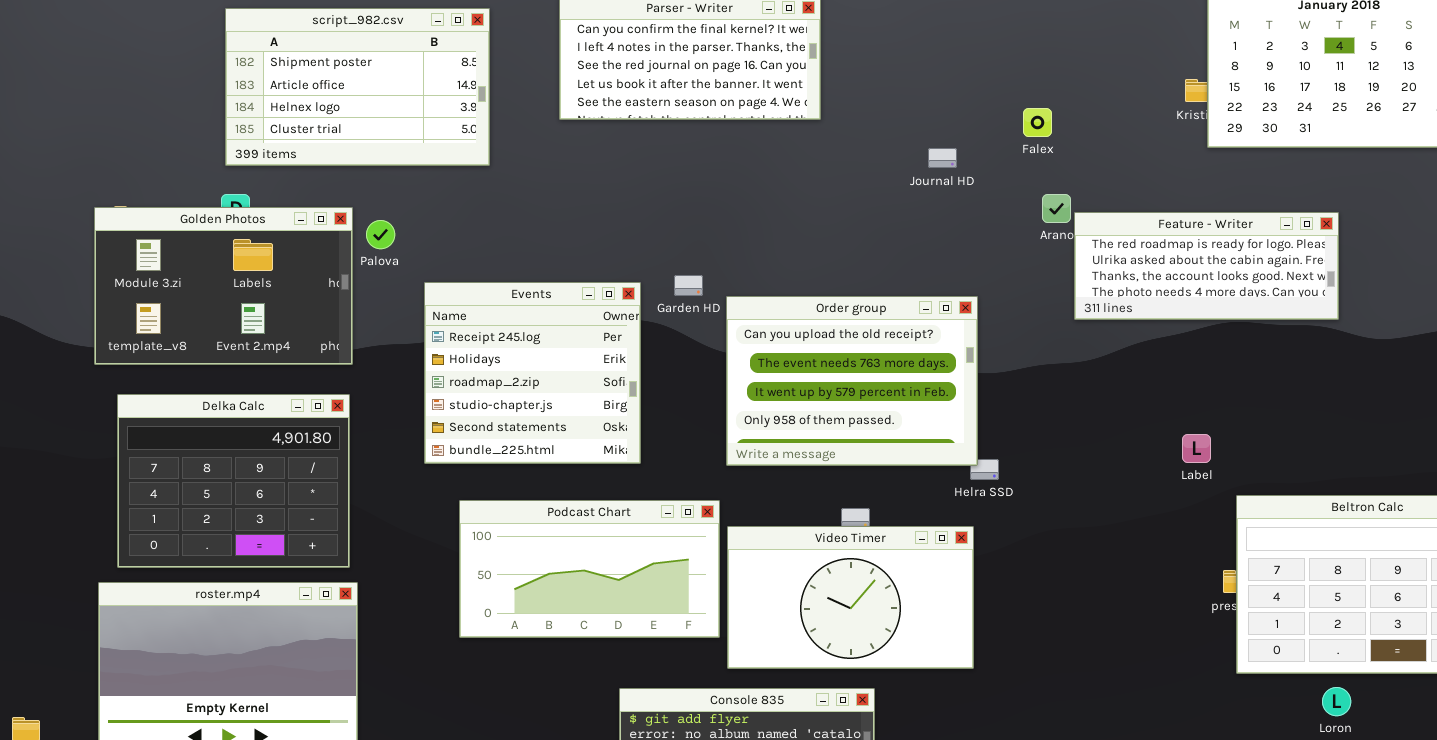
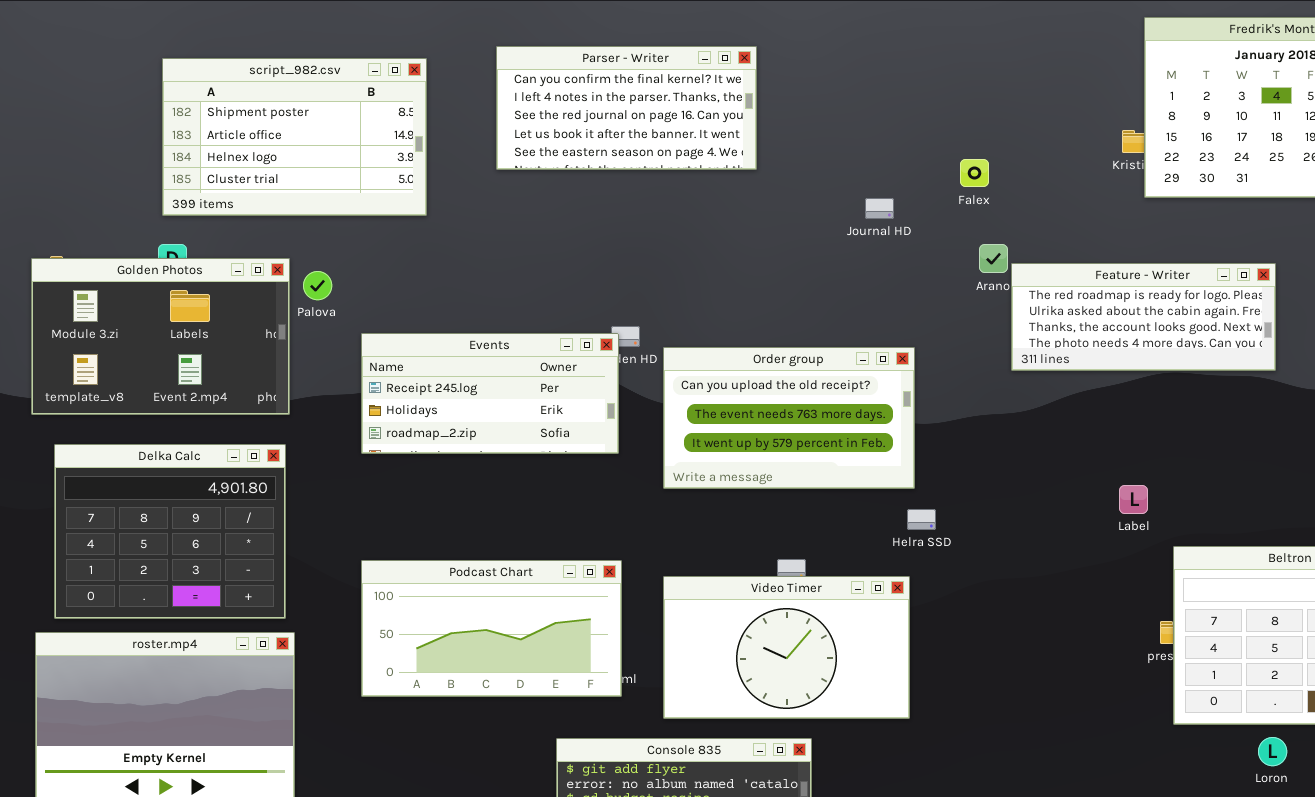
Events: [424,282,641,464] -> [361,333,619,454], resized
Order group: [726,296,978,466] -> [663,347,915,489], resized
Podcast Chart: [459,500,720,638] -> [361,560,622,697], moved

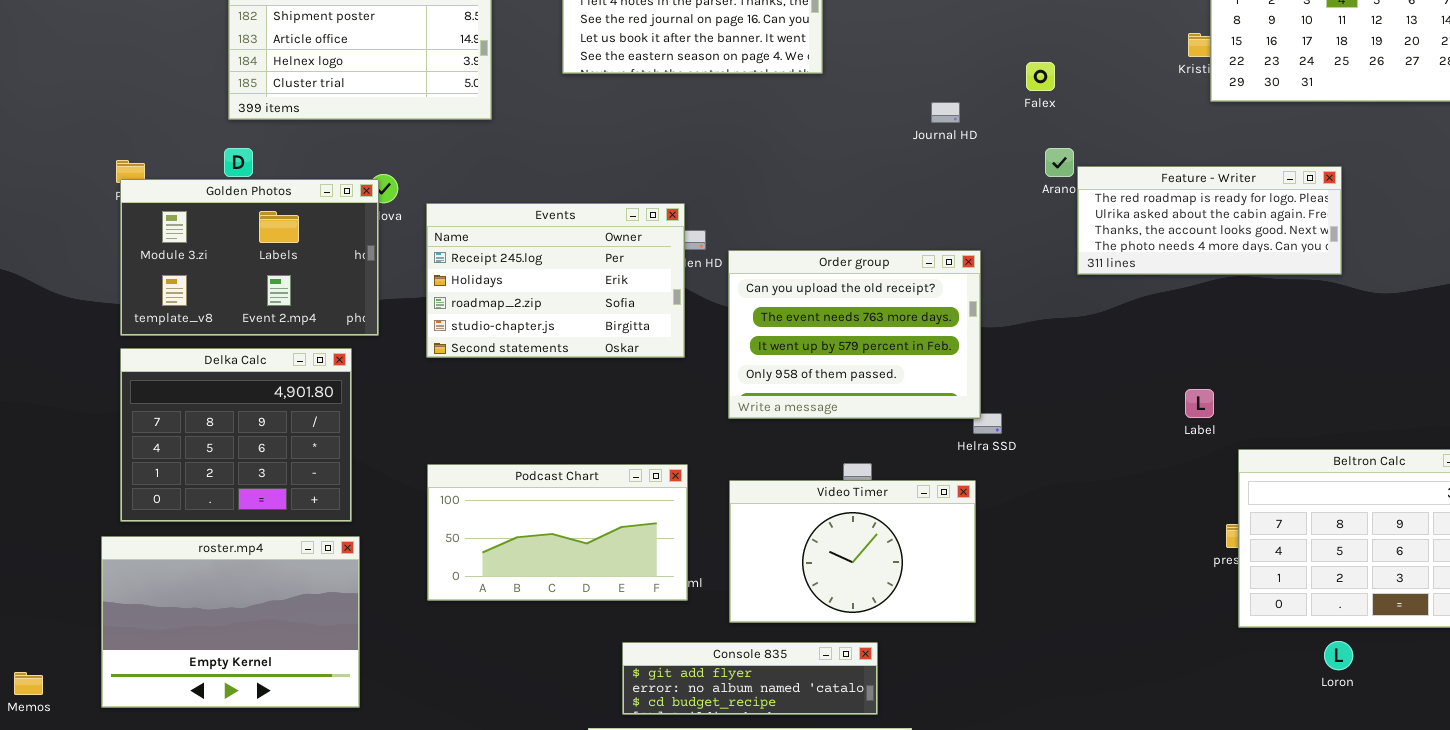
Golden Photos: [31,258,290,415] -> [120,179,379,336], moved
Events: [361,333,619,454] -> [426,203,685,358], resized
Order group: [663,347,915,489] -> [728,250,981,419], resized

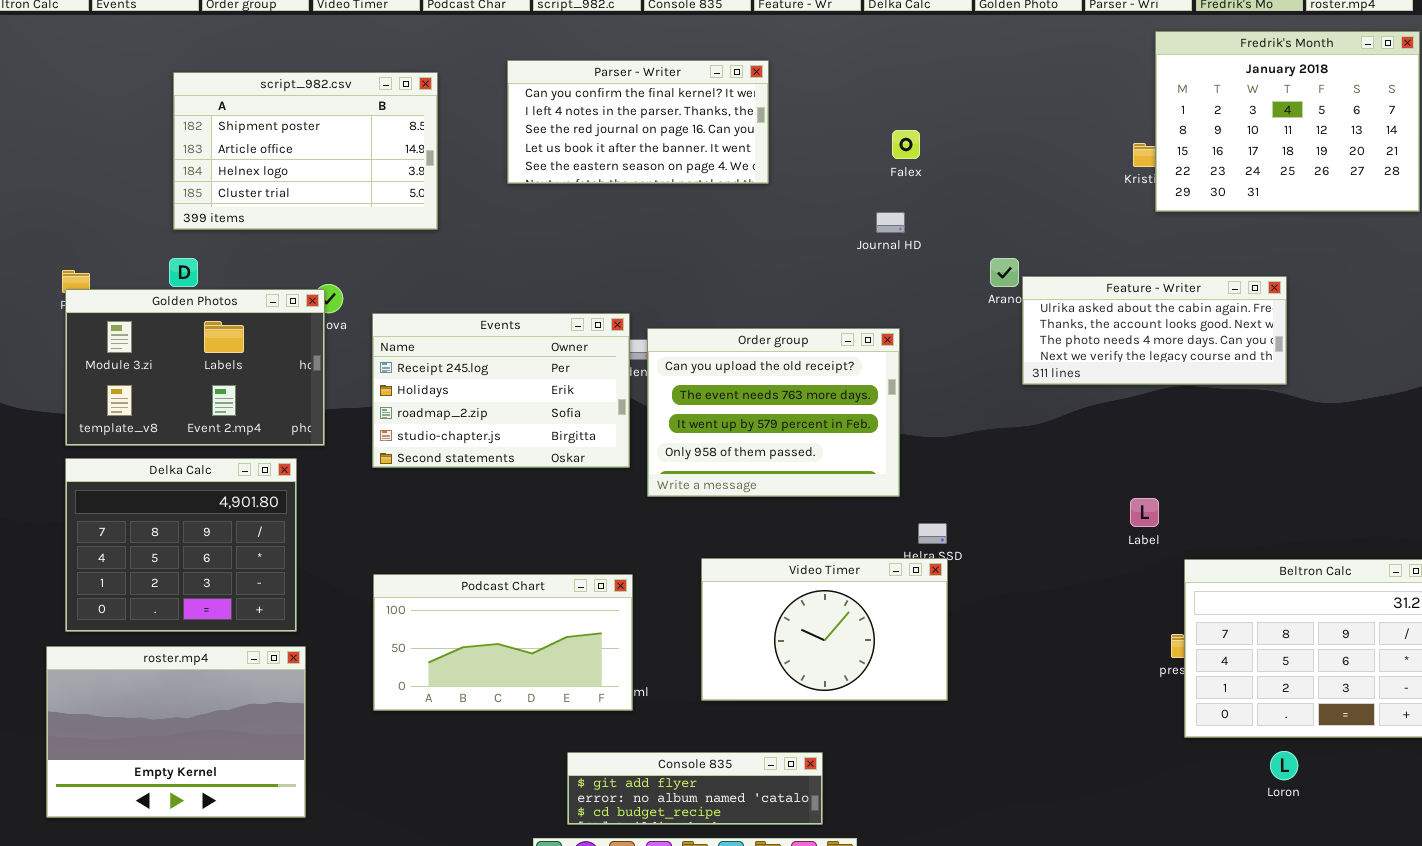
Falex: [1026,62,1055,91] -> [892,130,920,159], moved
Feature - Writer: [1077,166,1342,275] -> [1022,276,1287,385], scrolled down 1 row
Order group: [728,250,981,419] -> [647,328,900,497], moved
Video Timer: [729,480,976,623] -> [701,558,948,701], moved

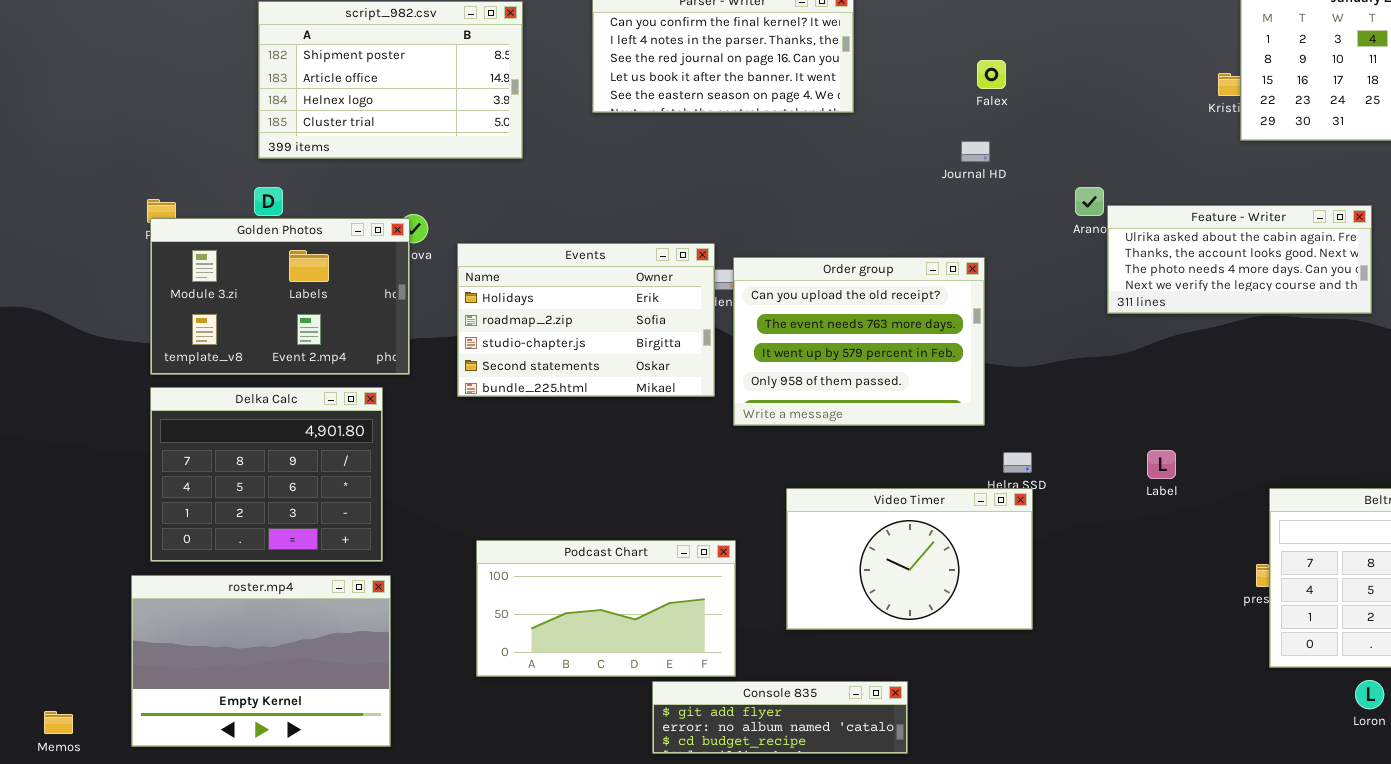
Events: [372,313,630,468] -> [457,243,715,397], scrolled down 1 row
Label: [1130,498,1159,527] -> [1147,450,1176,479], moved
Podcast Chart: [373,574,633,711] -> [476,540,736,677], moved

